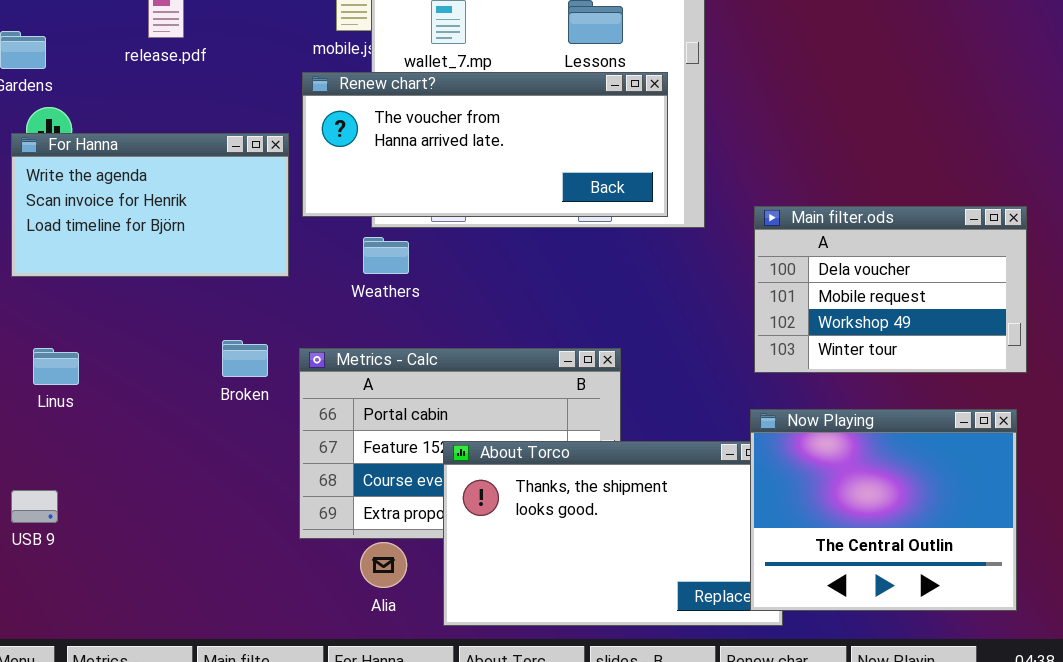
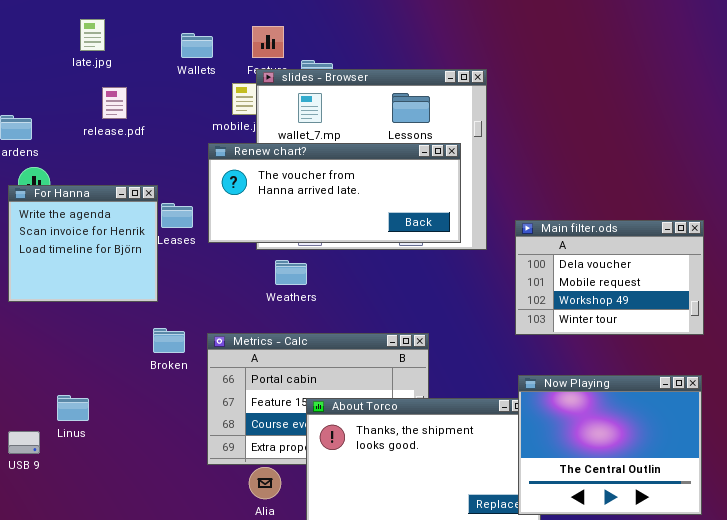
For Hanna: [11,133,289,277] -> [8,185,158,302], resized
Main filter.ods: [754,206,1027,373] -> [515,220,704,335], moved
Weathers: [363,237,409,274] -> [275,260,307,285], moved
Linus: [33,348,79,385] -> [57,395,89,421], moved

